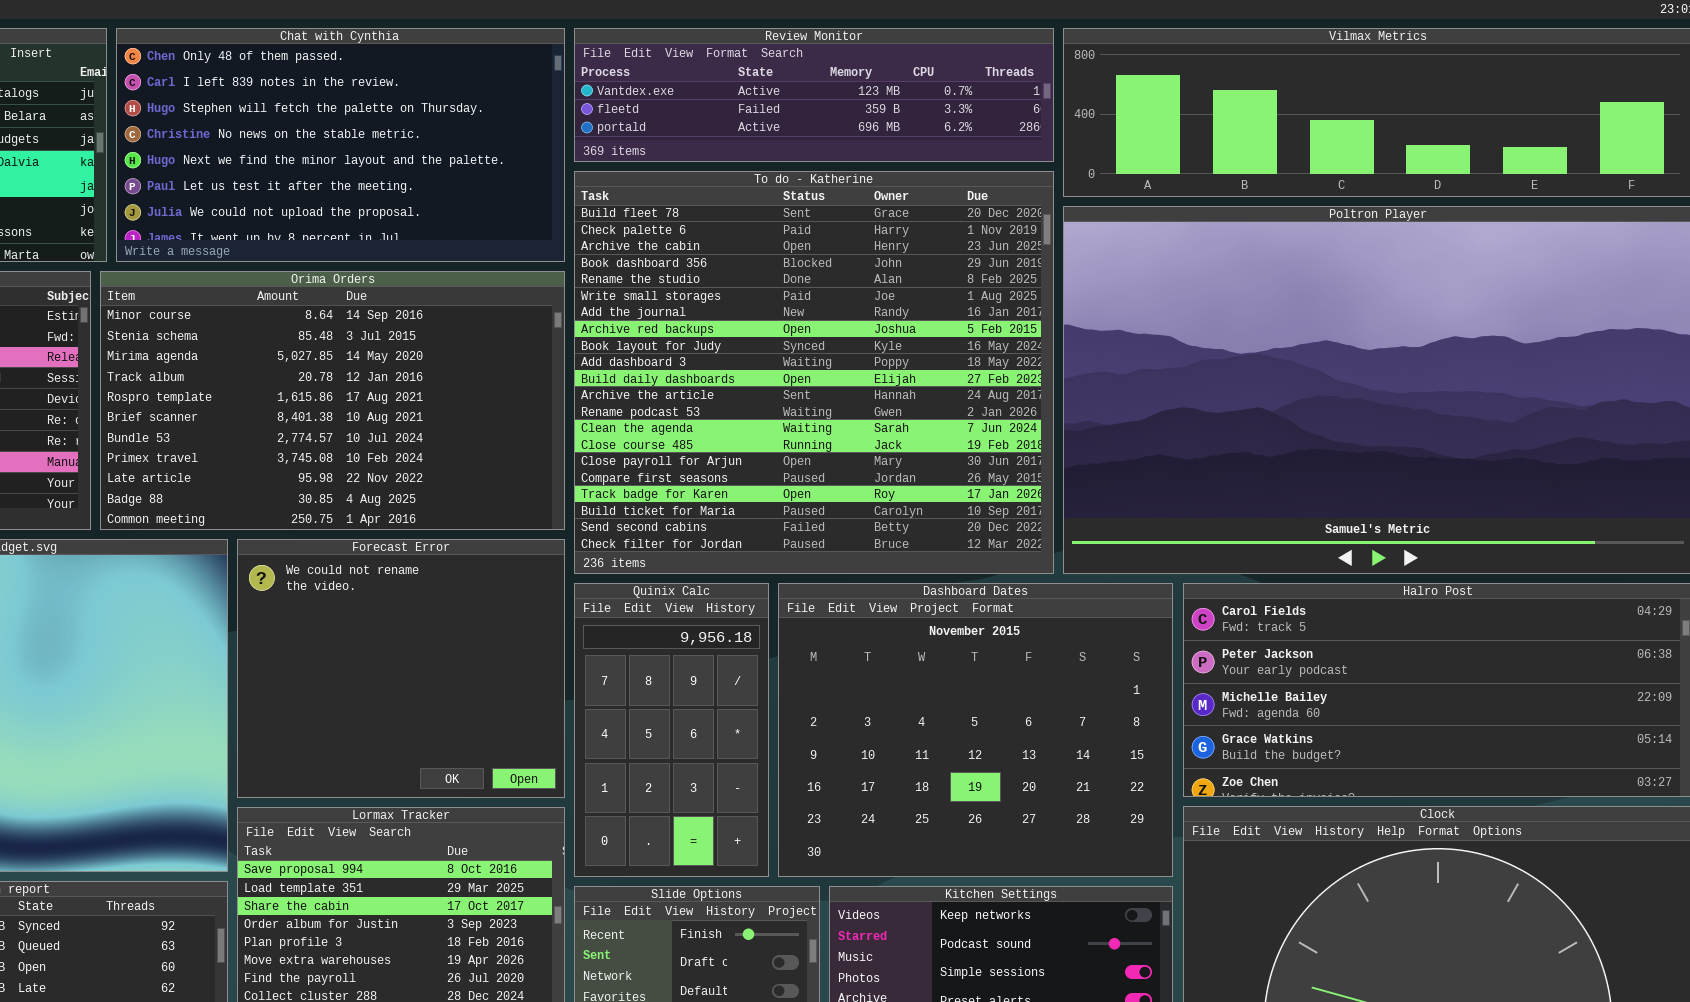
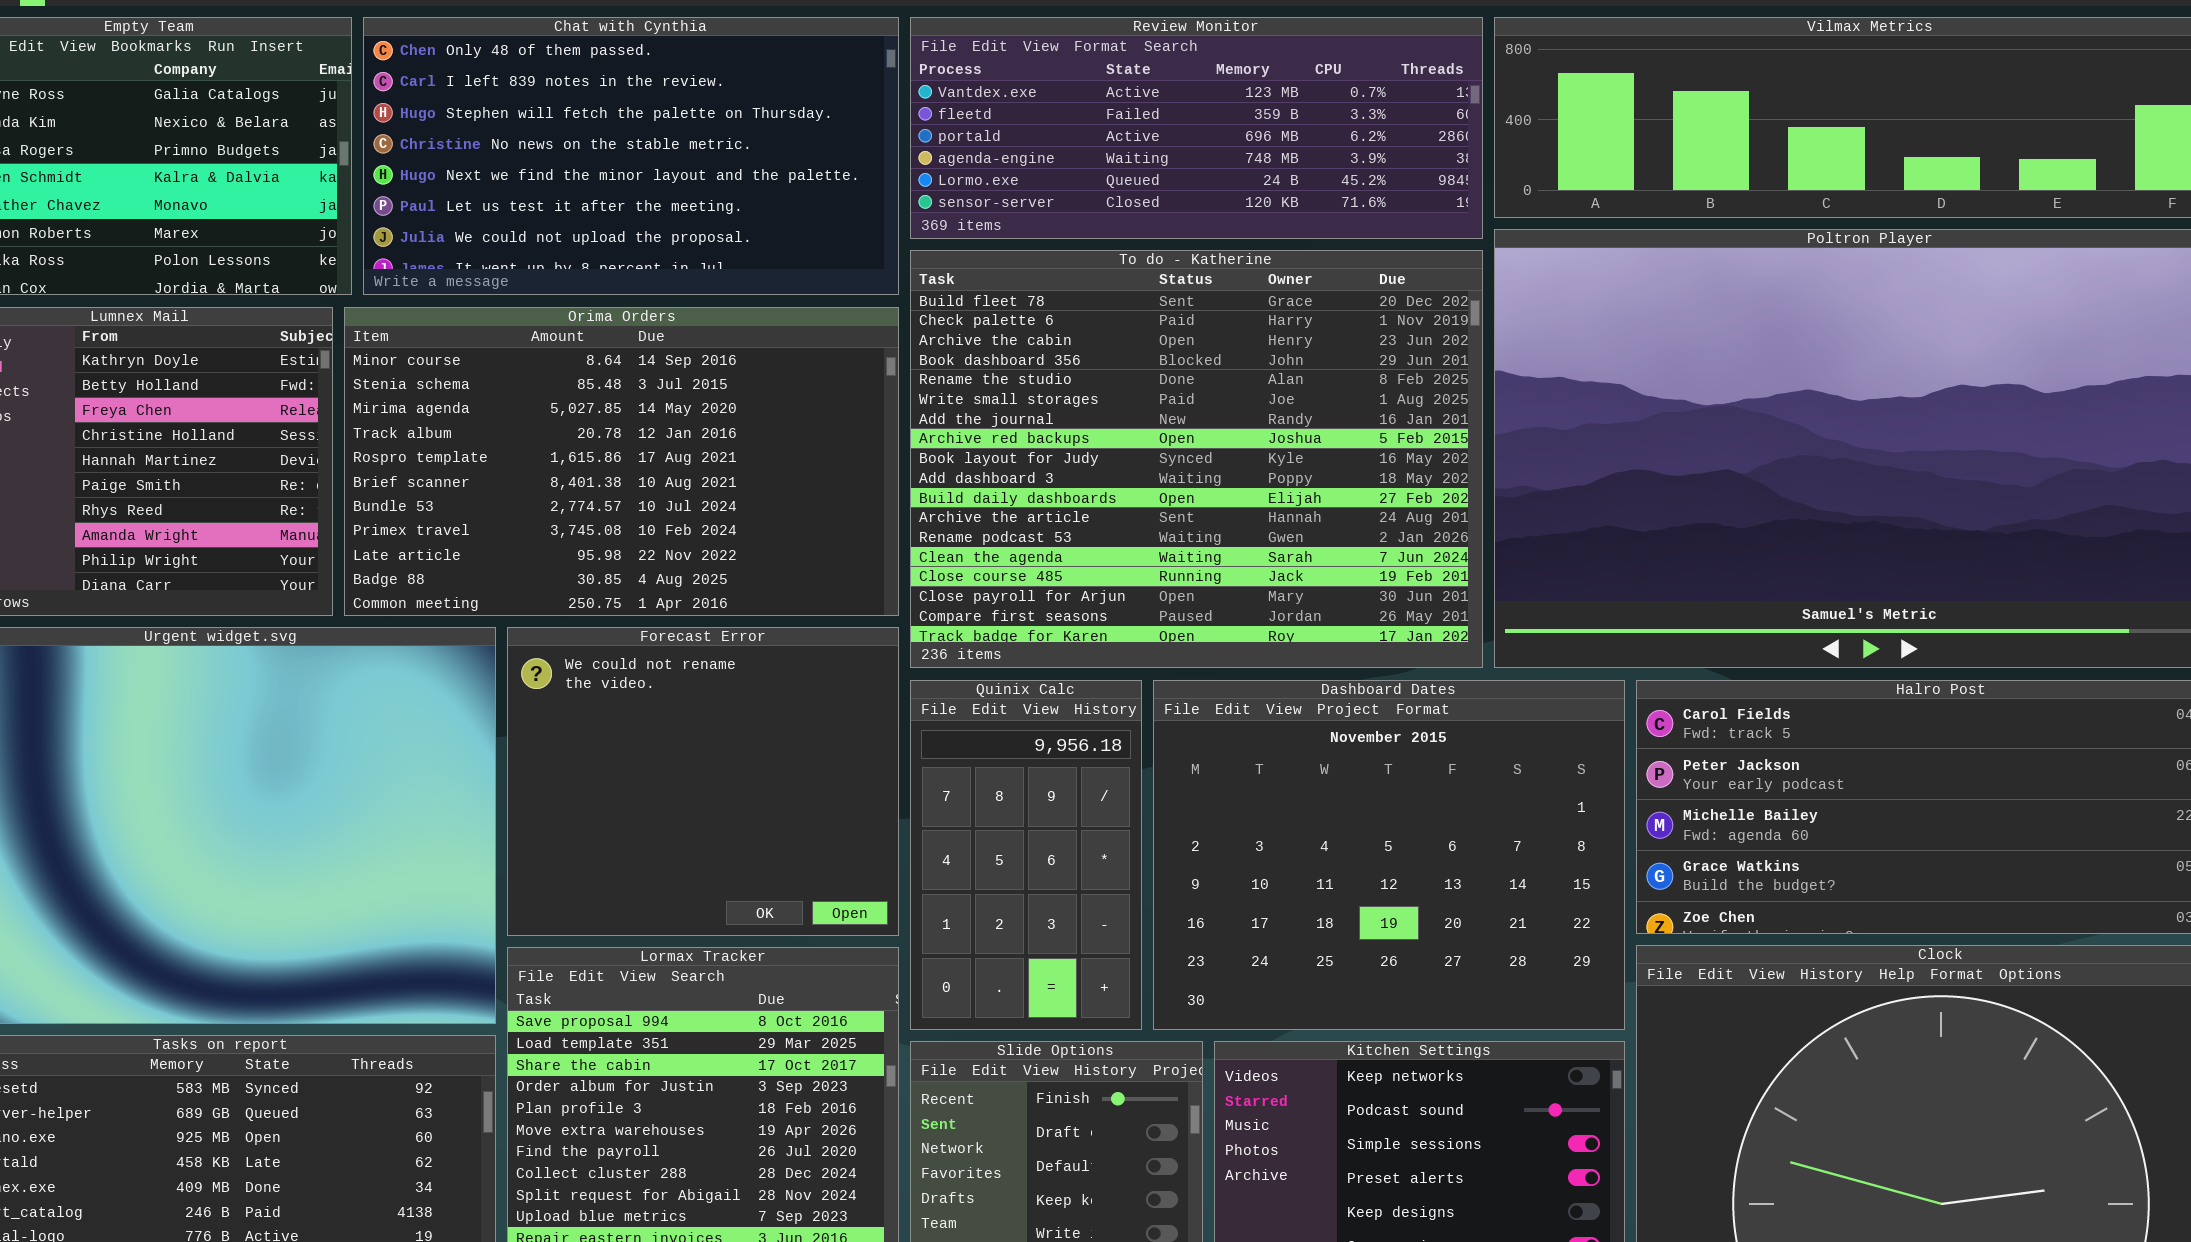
Review Monitor: [574,28,1054,162] -> [910,17,1483,239], resized
To do - Katherine: [574,171,1054,574] -> [910,250,1483,668], resized

